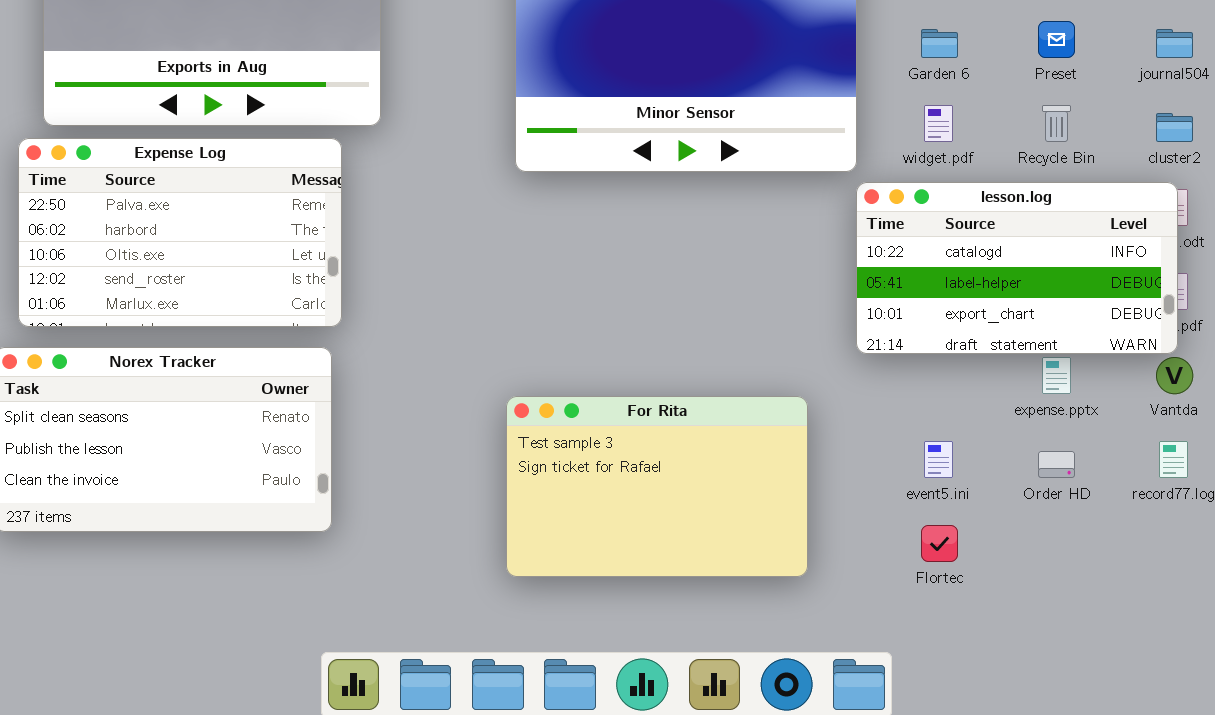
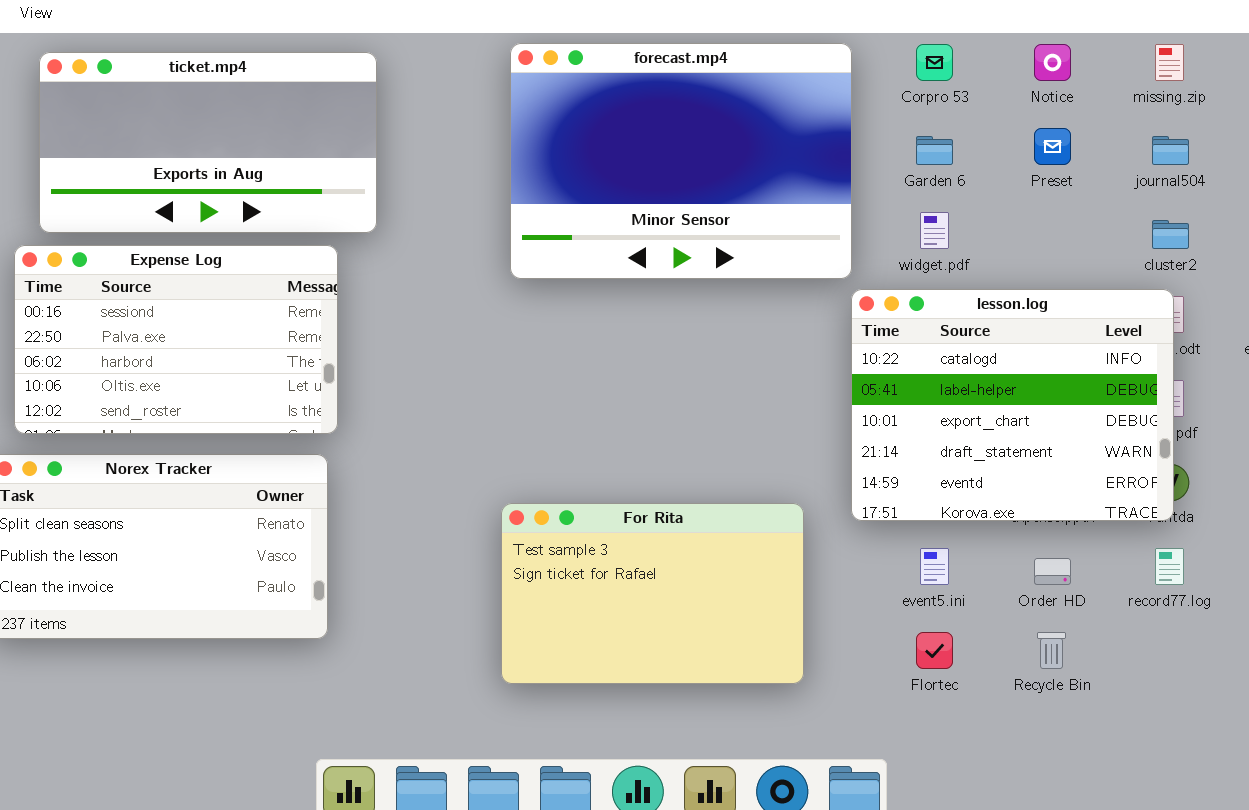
Recycle Bin: [1042,105,1071,142] -> [1037,632,1066,669], moved
Expense Log: [18,138,342,327] -> [14,245,338,434], scrolled up 1 row
lesson.log: [856,182,1178,354] -> [851,289,1174,521], resized

